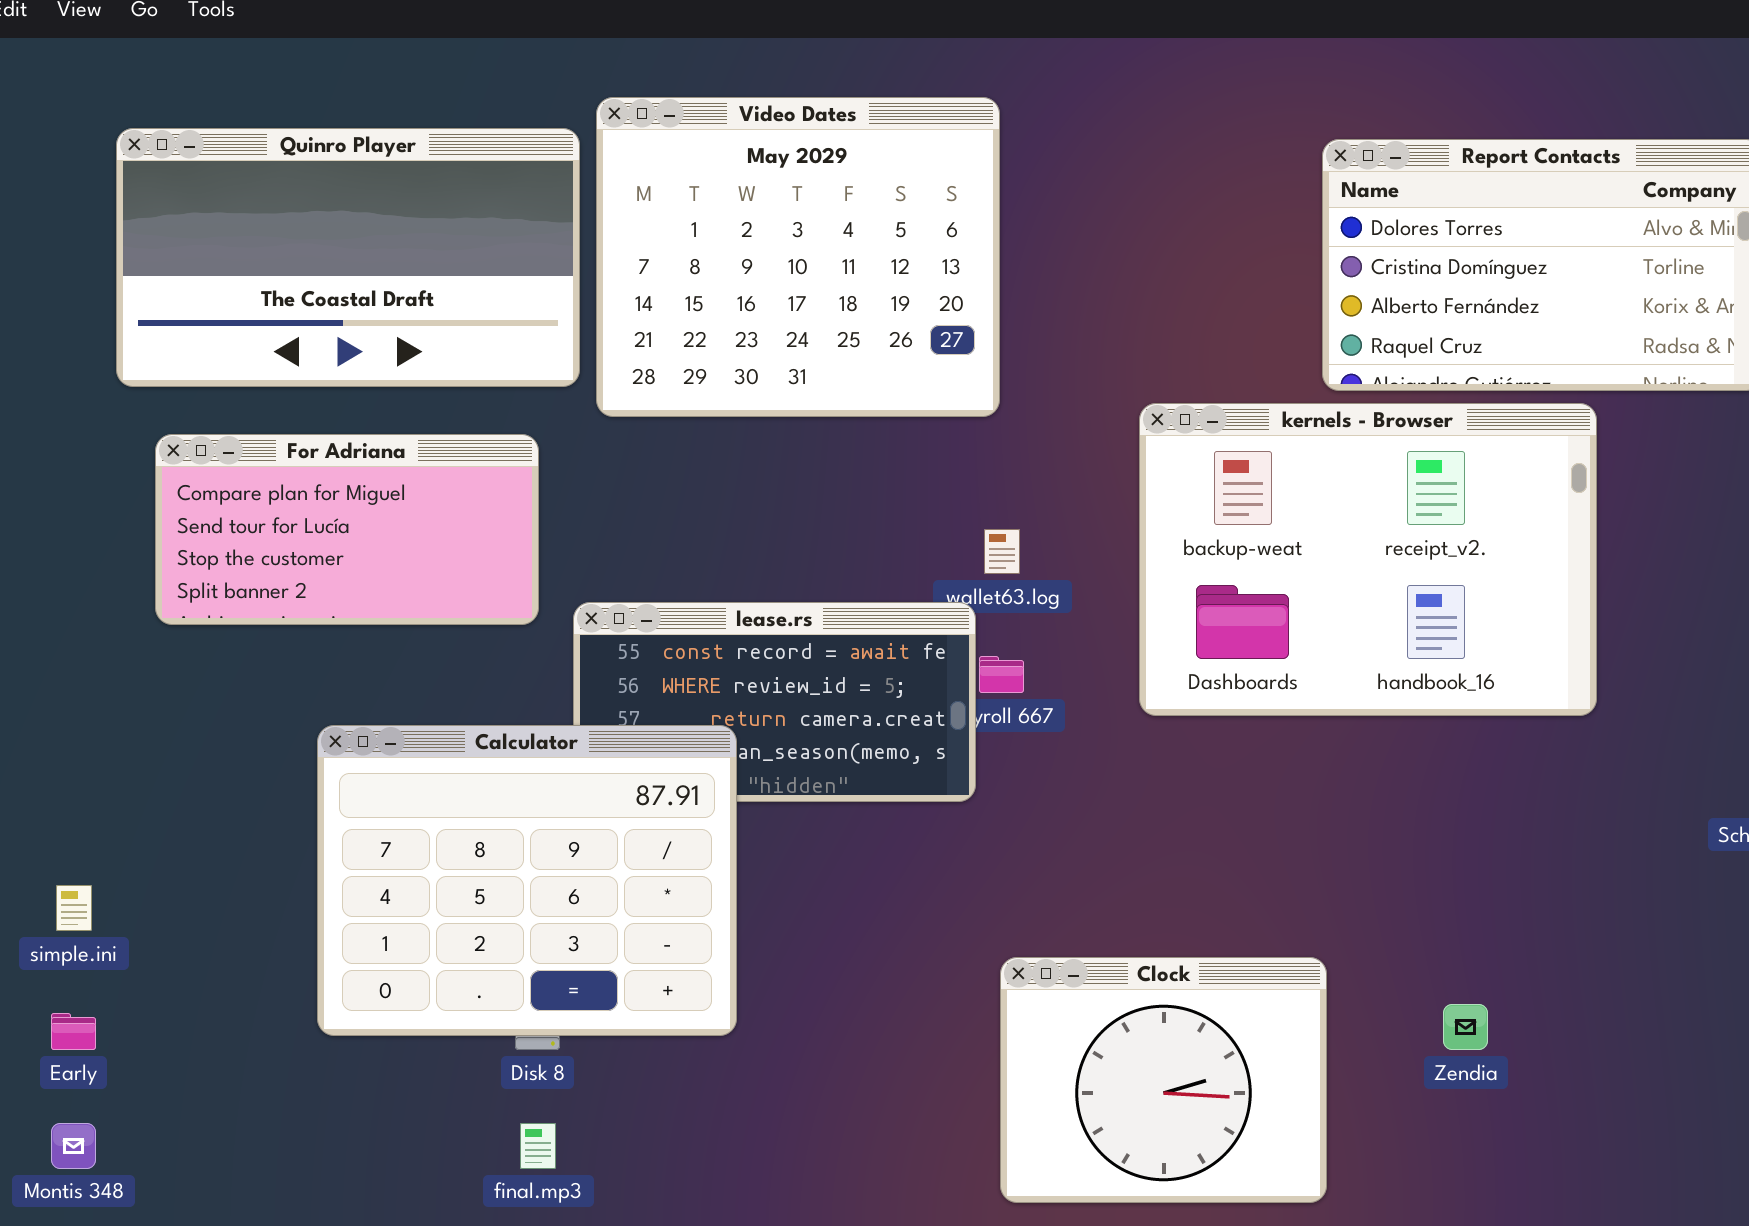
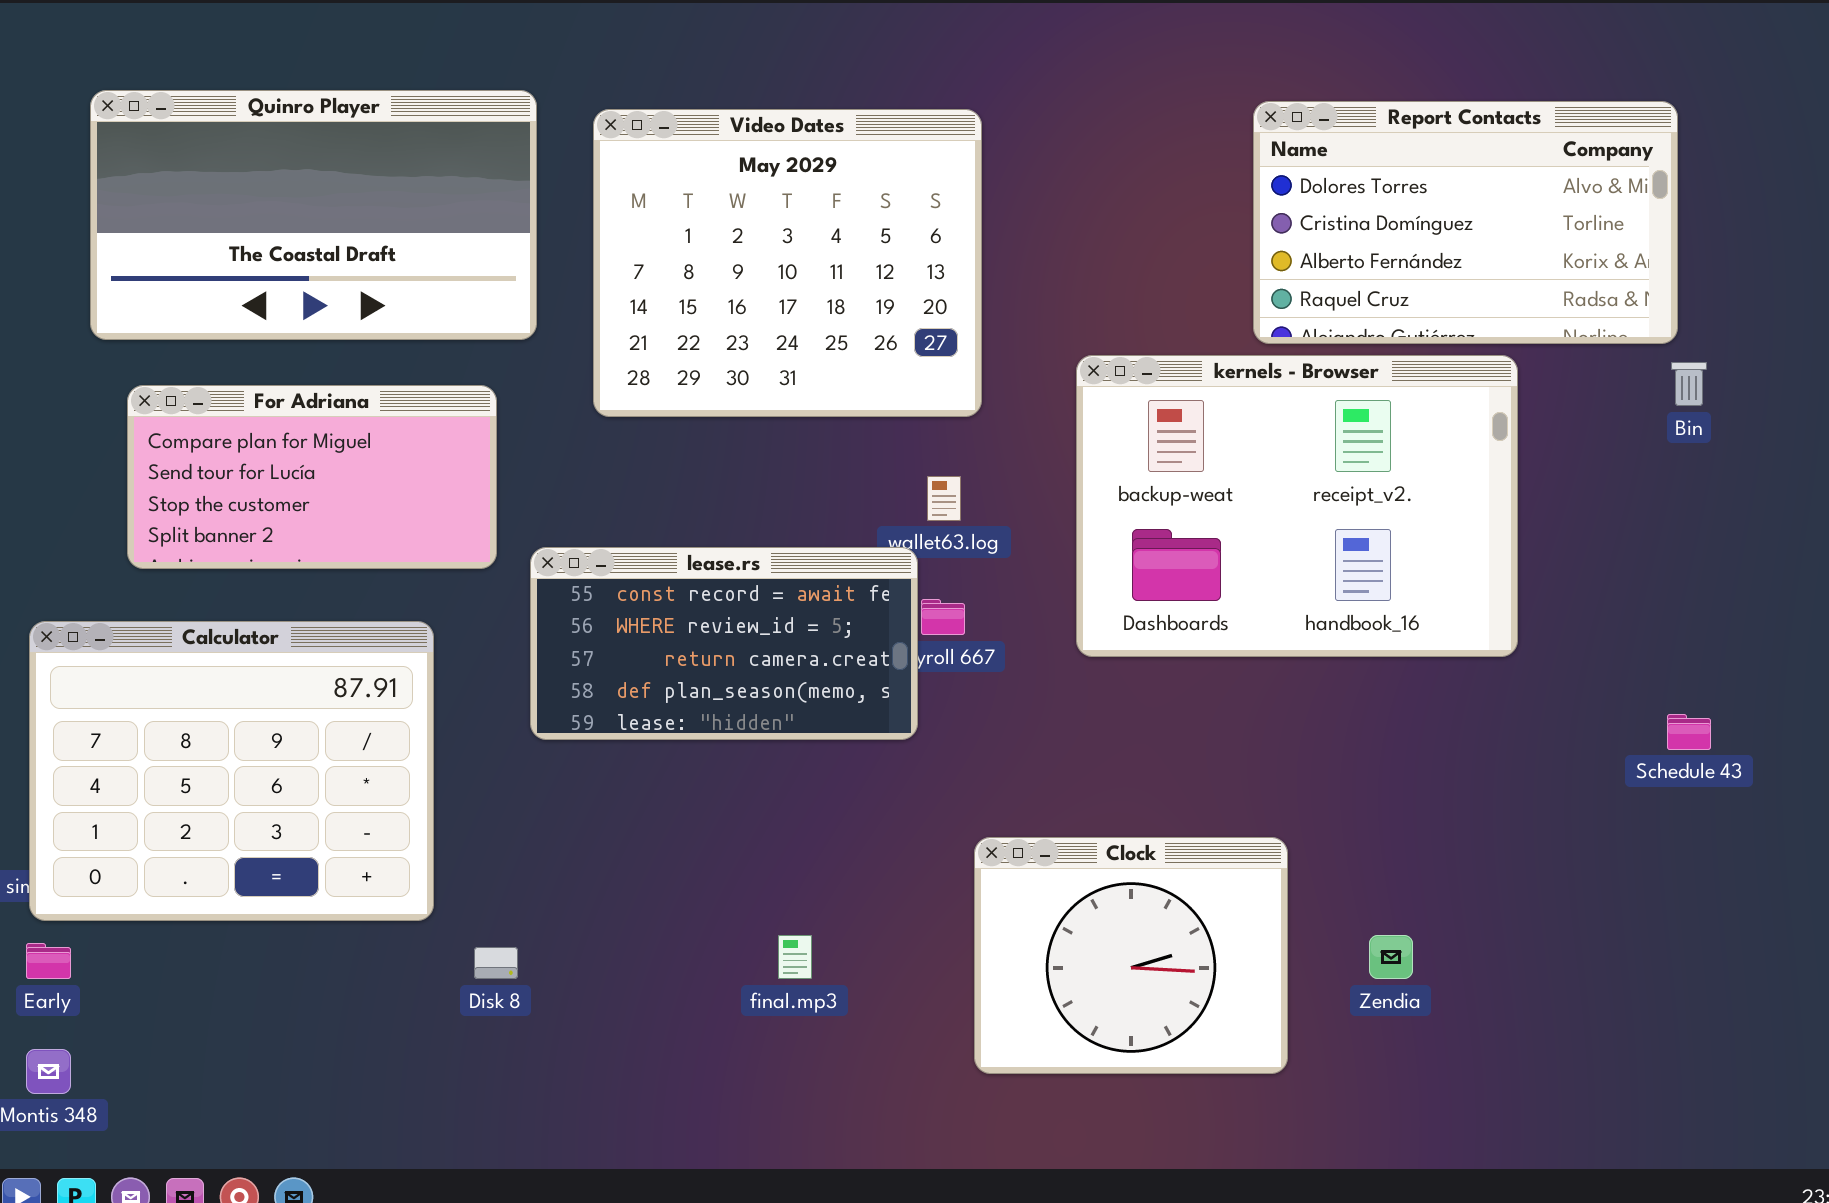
Video Dates: [596,97,1000,417] -> [593,109,982,417], moved
Calculator: [317,725,737,1036] -> [29,621,434,921], moved
Clock: [1000,957,1327,1203] -> [974,837,1288,1074], moved
final.mp3: [520,1123,556,1169] -> [778,935,812,979], moved

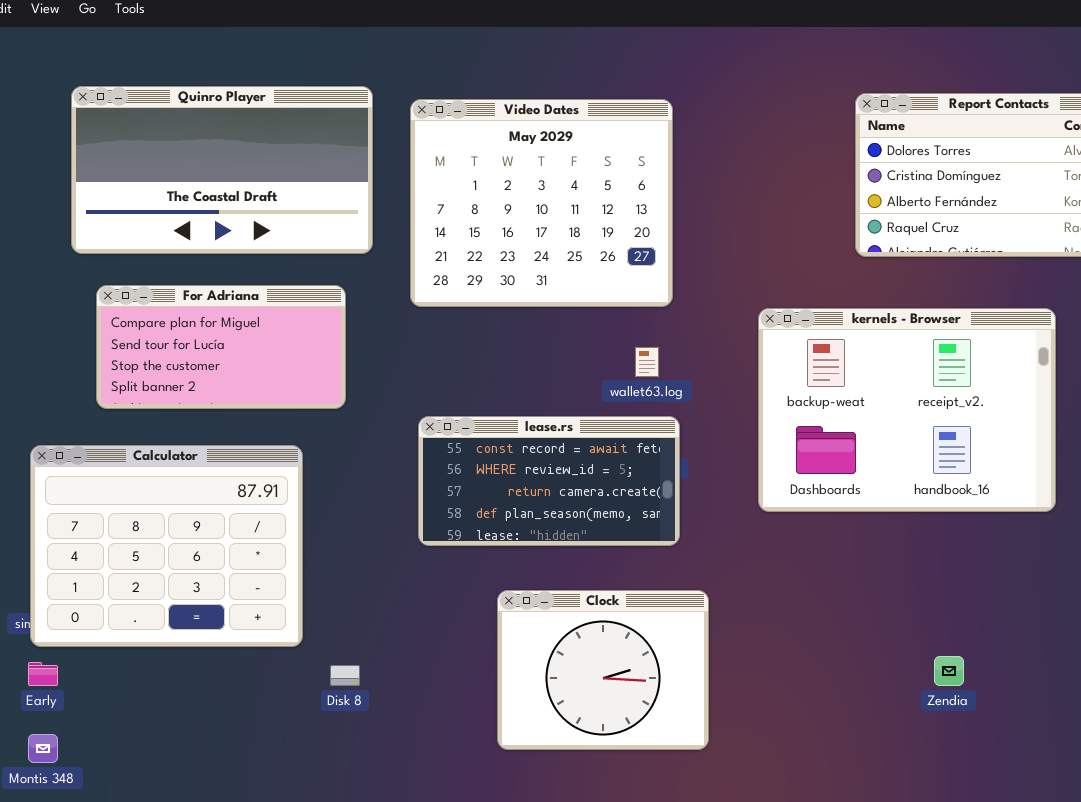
kernels - Browser: [1076,355,1518,657] -> [758,308,1056,512], moved
lease.rs: [530,547,918,740] -> [418,416,680,546], moved
Clock: [974,837,1288,1074] -> [497,590,709,750], moved

